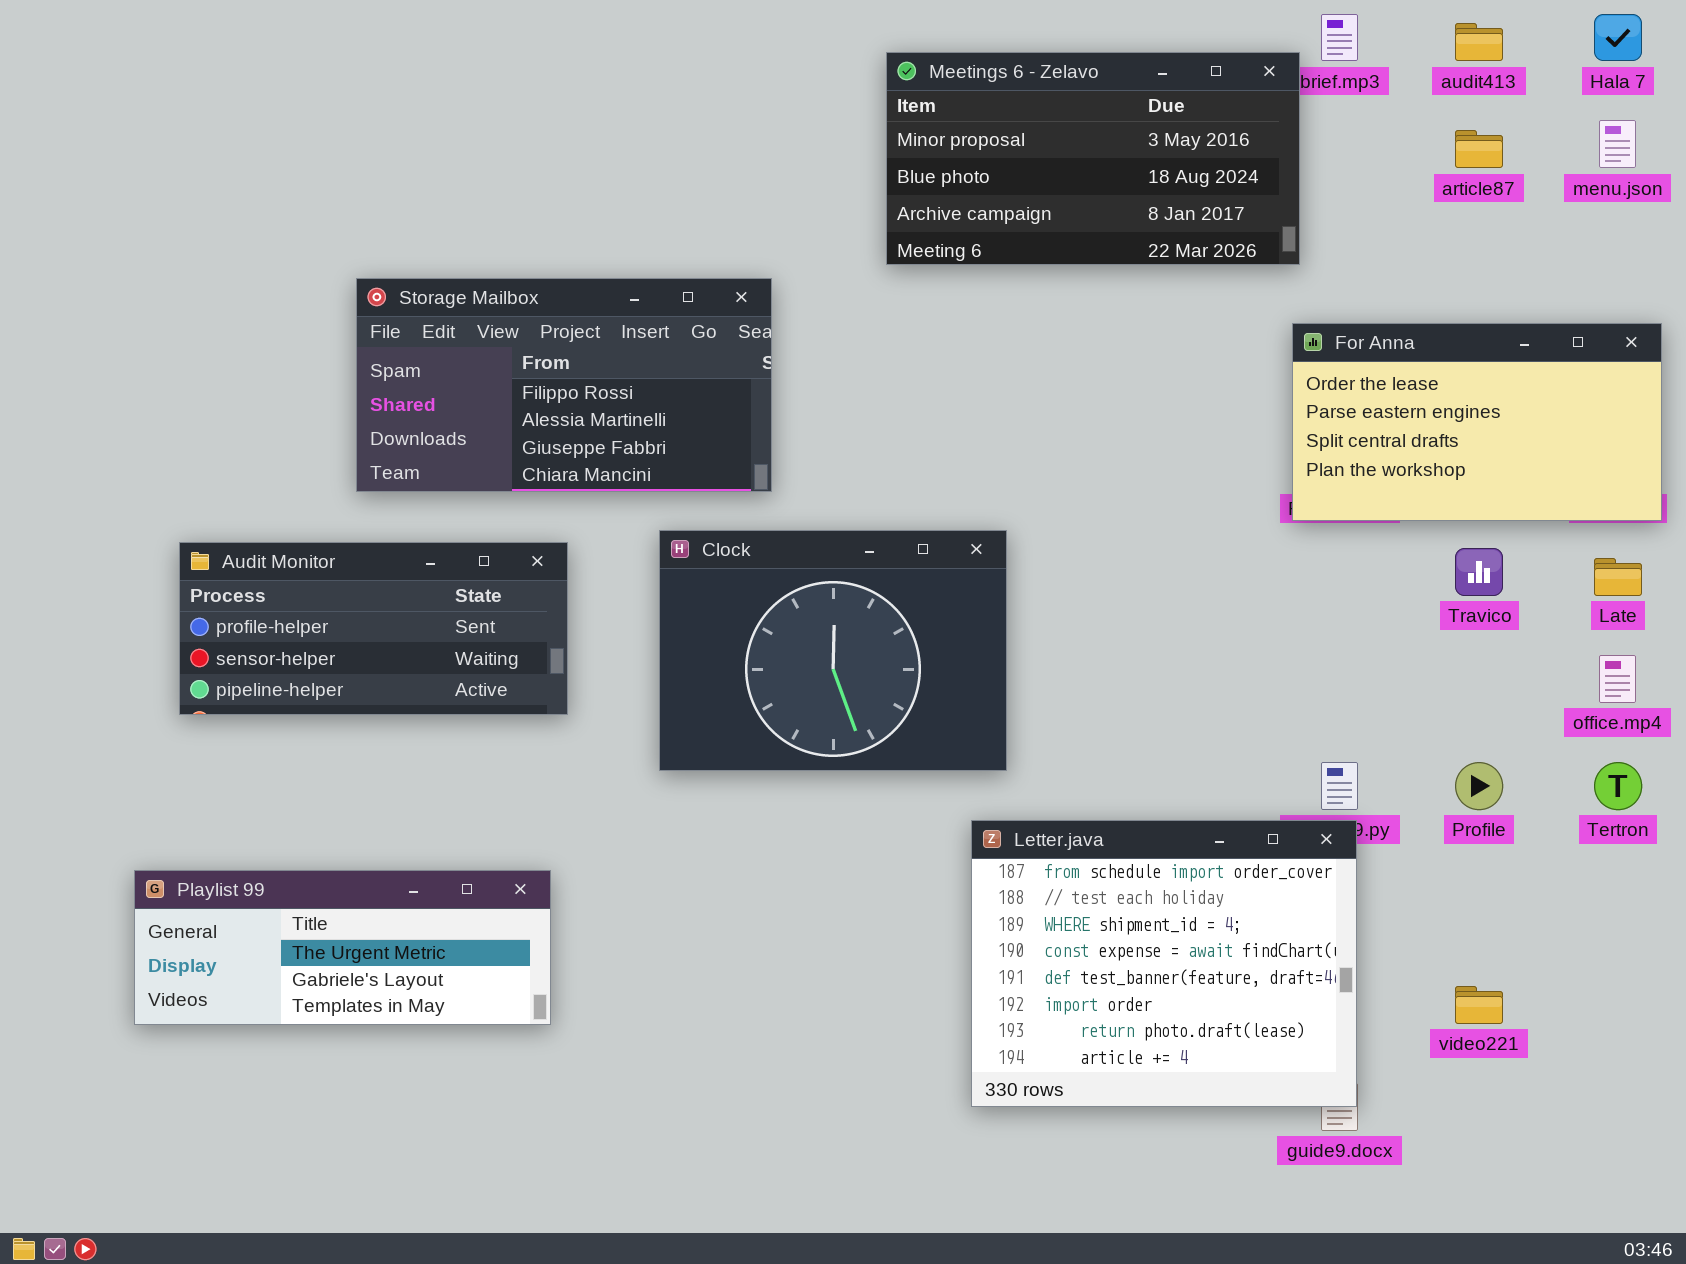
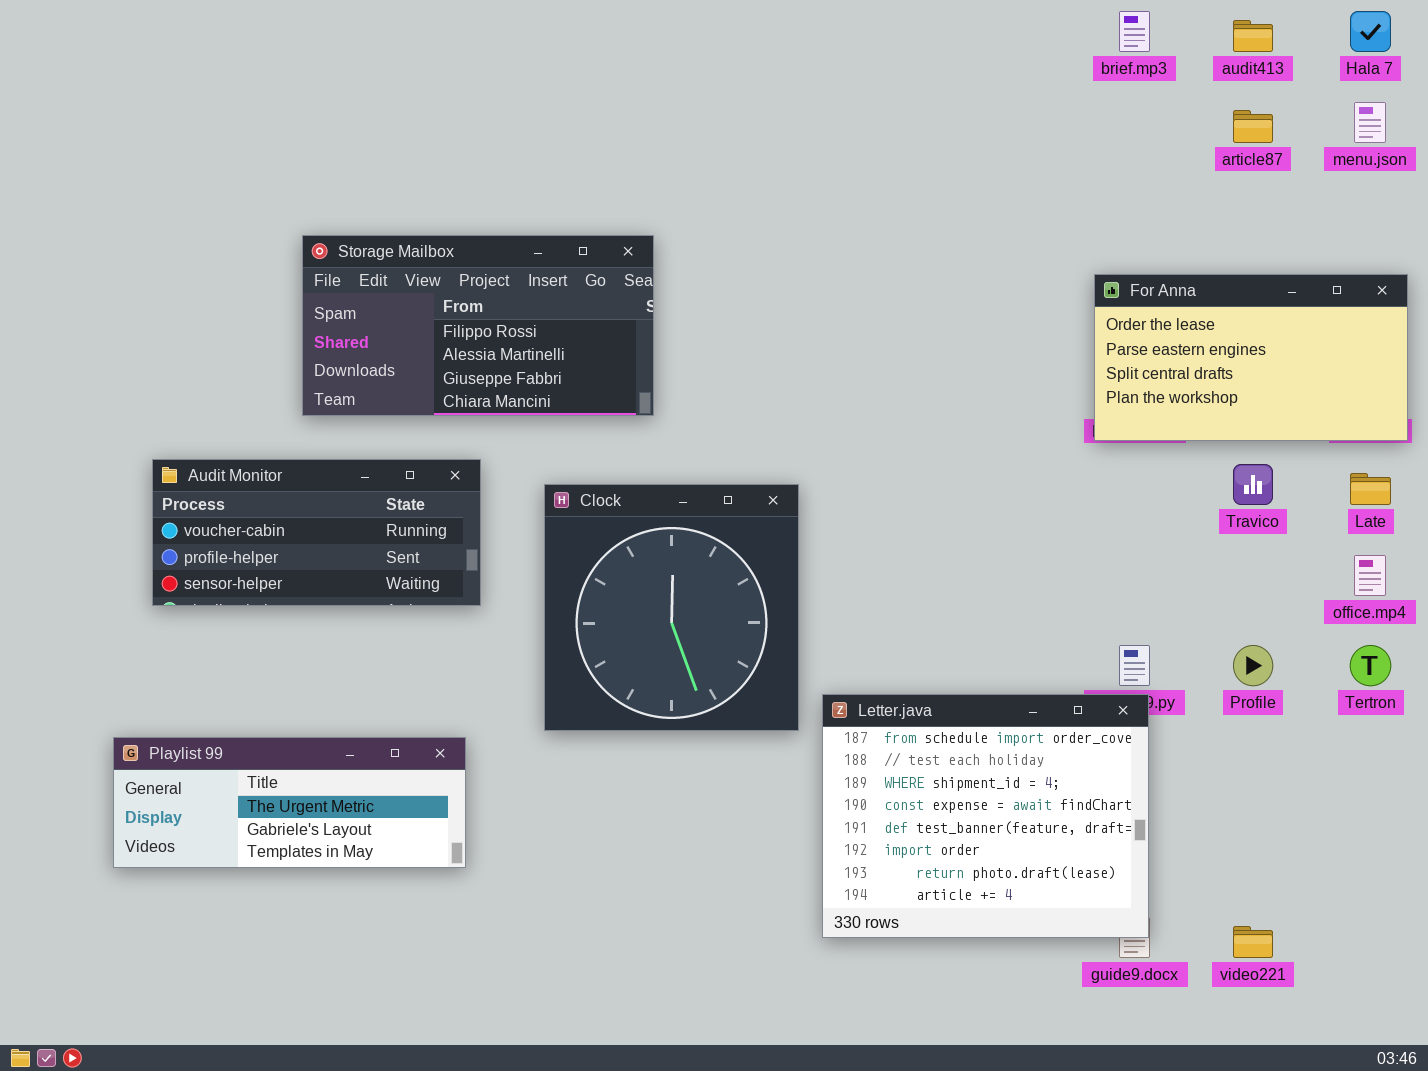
Meetings 6 - Zelavo: [886,52,1300,265] -> none, closed
Clock: [659,530,1007,771] -> [544,484,799,731], moved, resized
Audit Monitor: [179,542,568,715] -> [152,459,481,606], scrolled up 1 row
video221: [1455,986,1503,1024] -> [1233,926,1273,958], moved

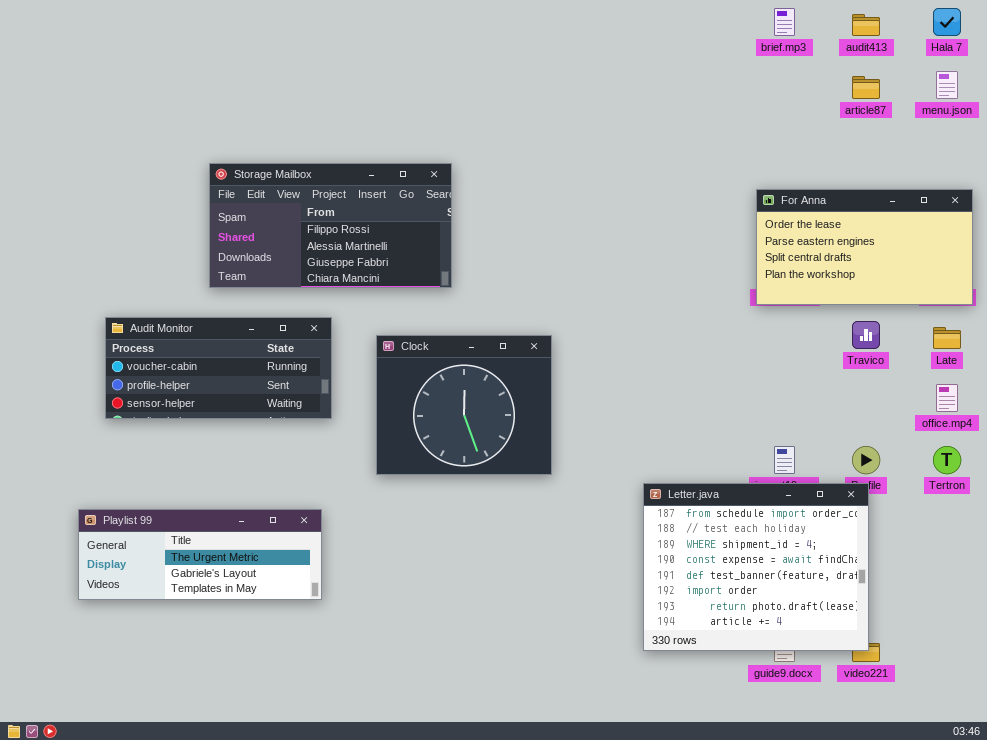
Clock: [544,484,799,731] -> [376,335,552,475], resized
Letter.java: [822,694,1149,938] -> [643,483,869,651], moved

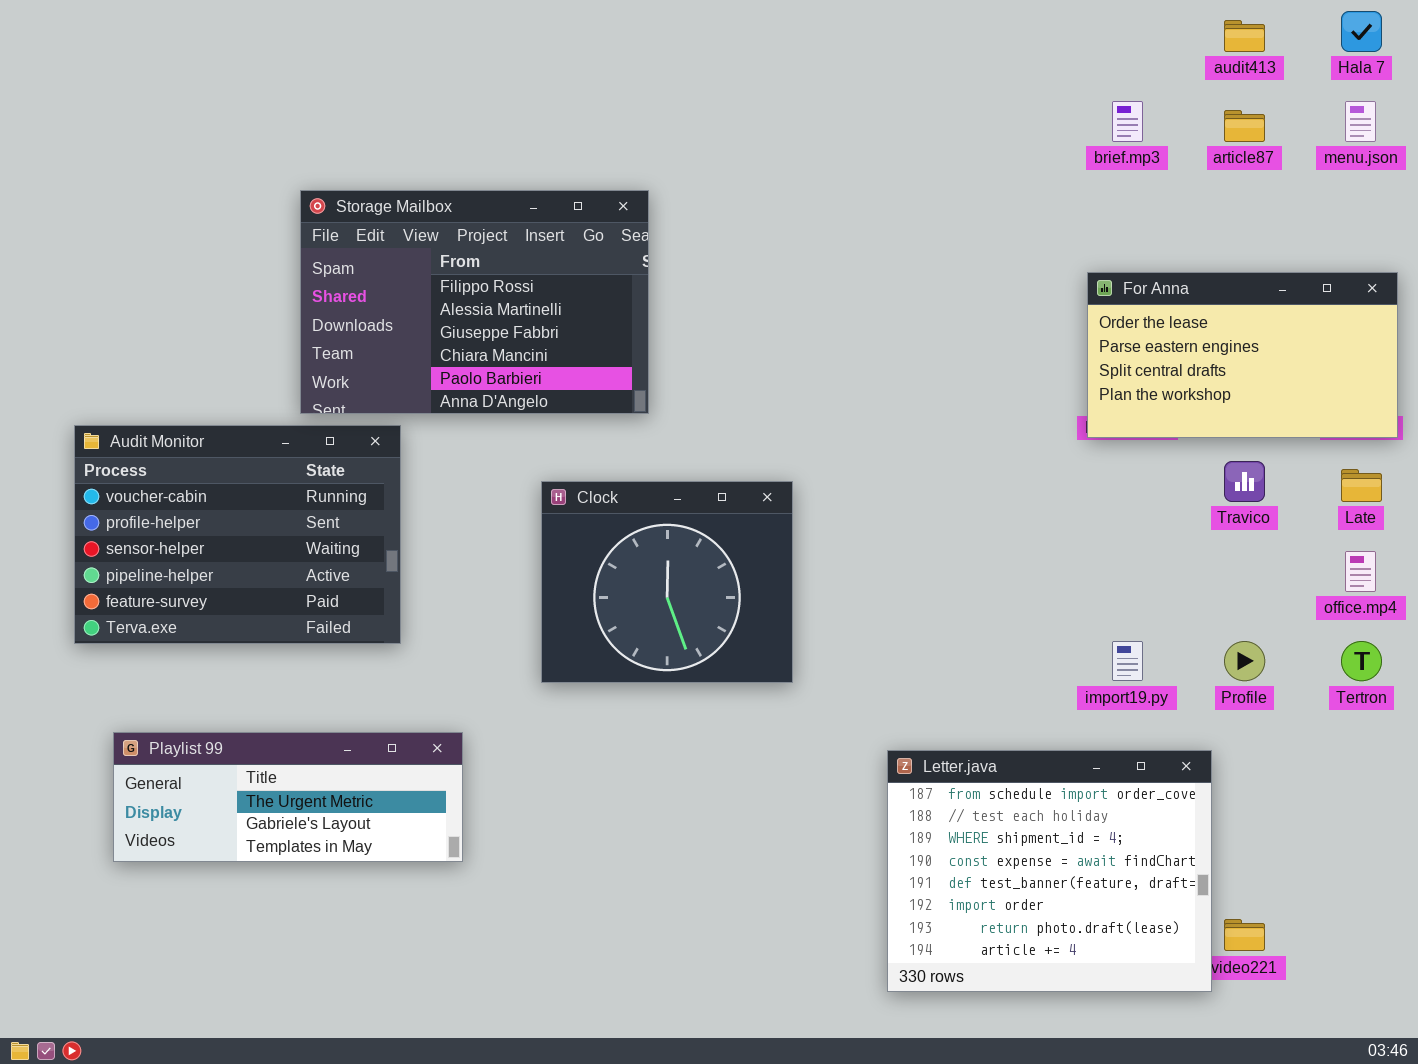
brief.mp3: [774,8,795,36] -> [1112,101,1143,142], moved
Storage Mailbox: [209,163,452,288] -> [300,190,649,414], resized
Audit Monitor: [105,317,332,419] -> [74,425,401,644], moved, resized
Letter.java: [643,483,869,651] -> [887,750,1212,992], moved

